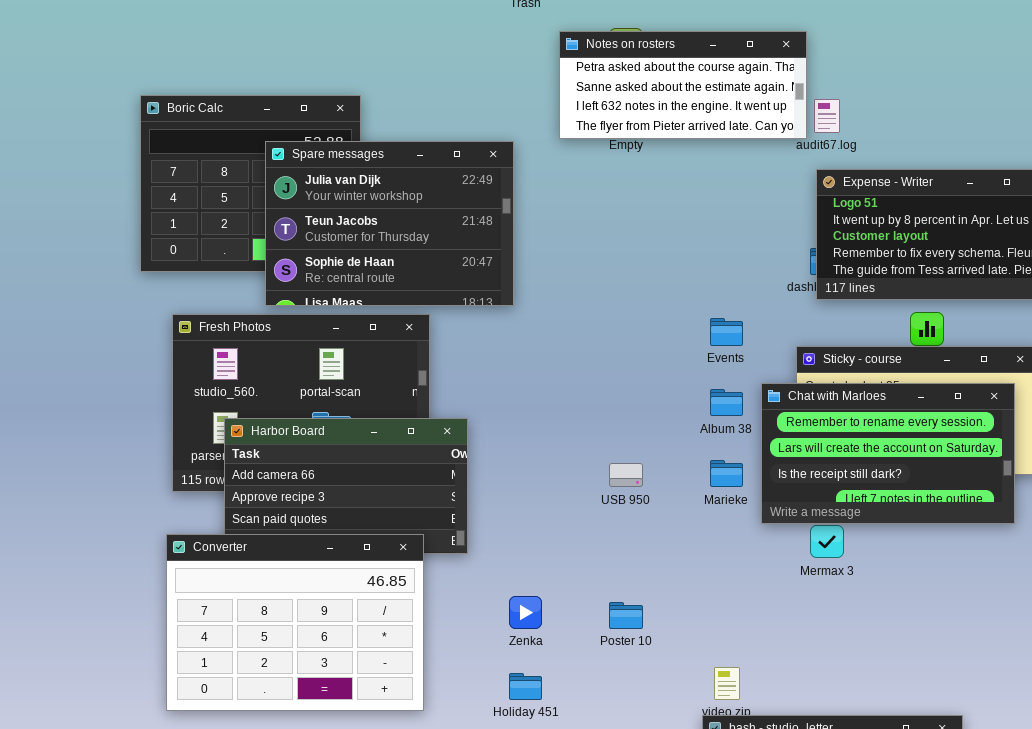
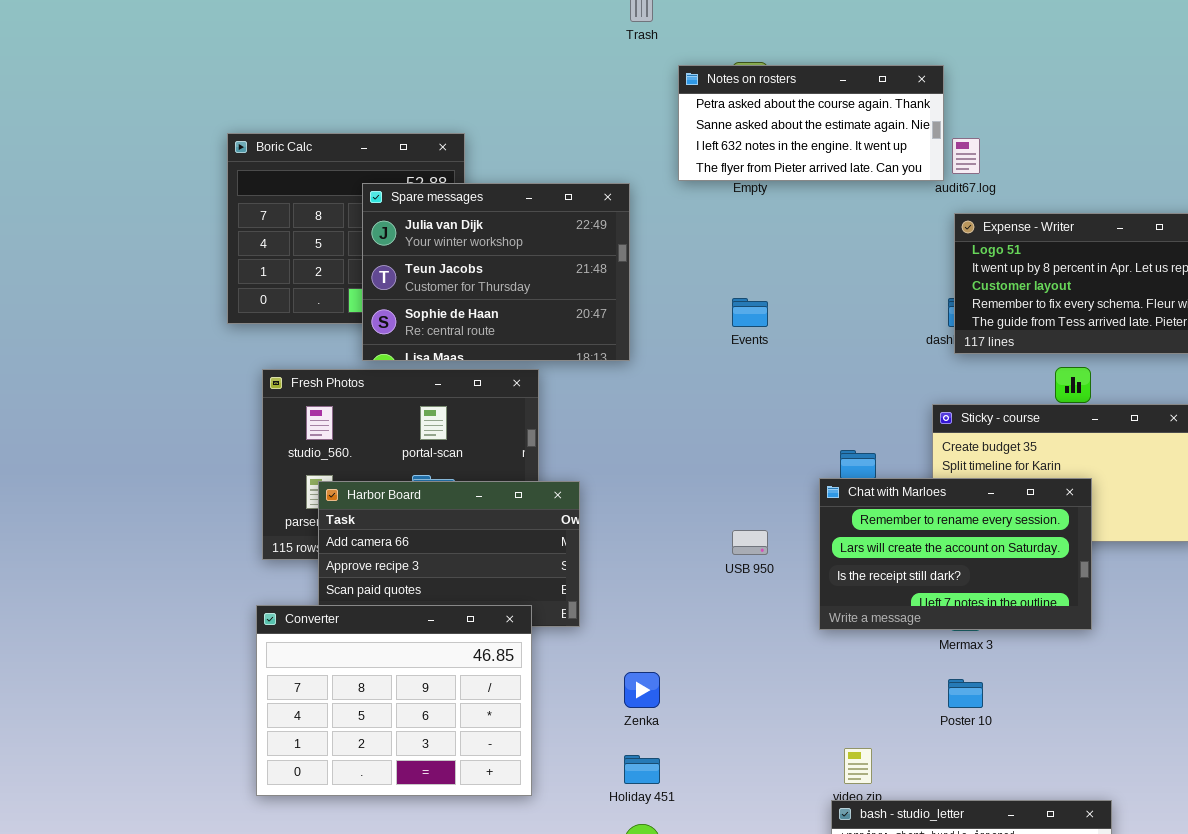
Events: [710,318,743,346] -> [732,298,768,327], moved
Chat with Marloes: [761,383,1015,524] -> [819,478,1092,630], moved
Poster 10: [609,602,643,629] -> [948,679,983,708], moved

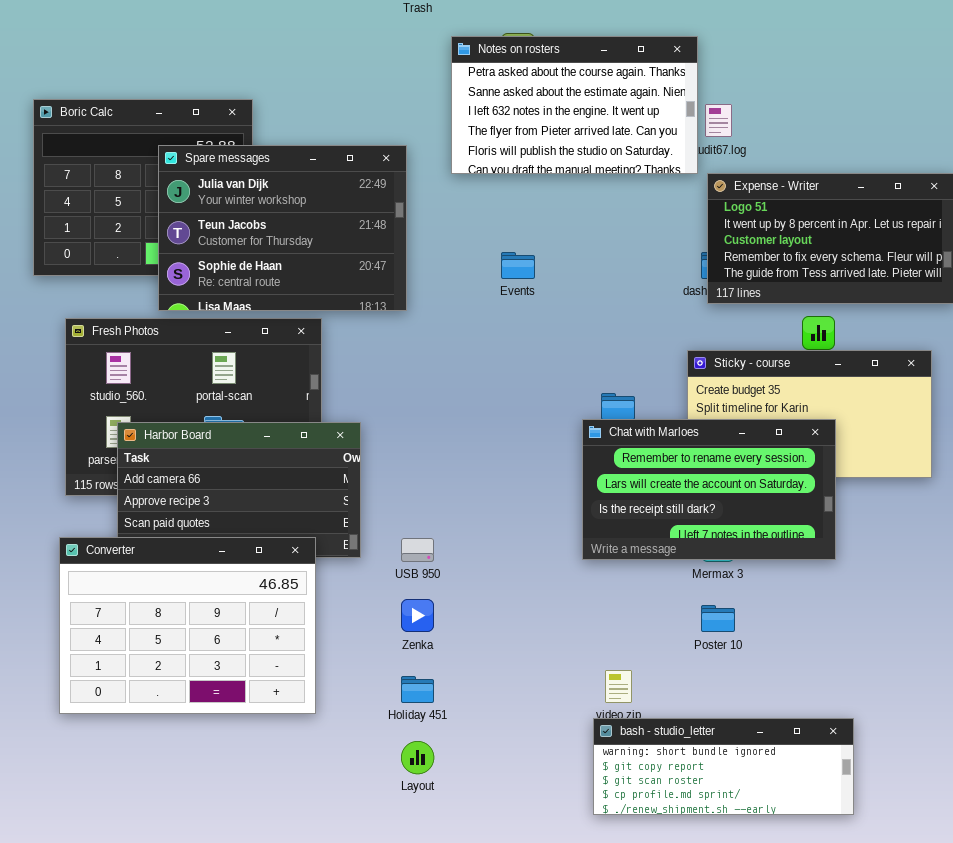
Notes on rosters: [678,65,944,181] -> [451,36,698,174], resized
USB 950: [732,530,768,555] -> [401,538,434,562], moved

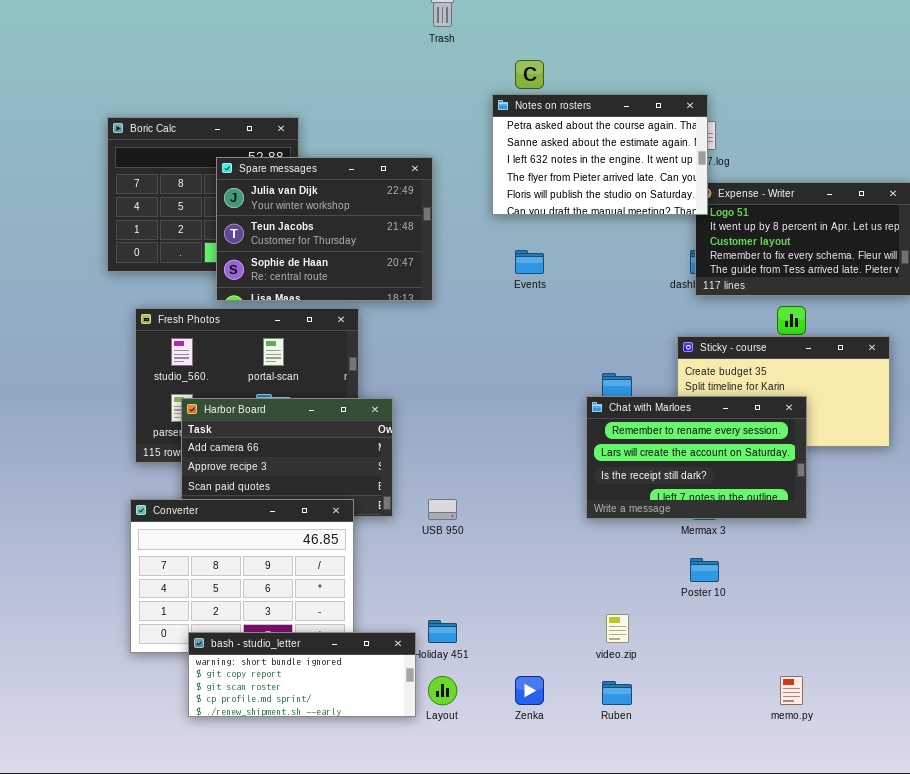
Notes on rosters: [451,36,698,174] -> [492,94,708,215], moved
Zenka: [401,599,434,632] -> [515,676,544,705], moved
bash - studio_letter: [593,718,854,815] -> [188,632,416,717], moved

